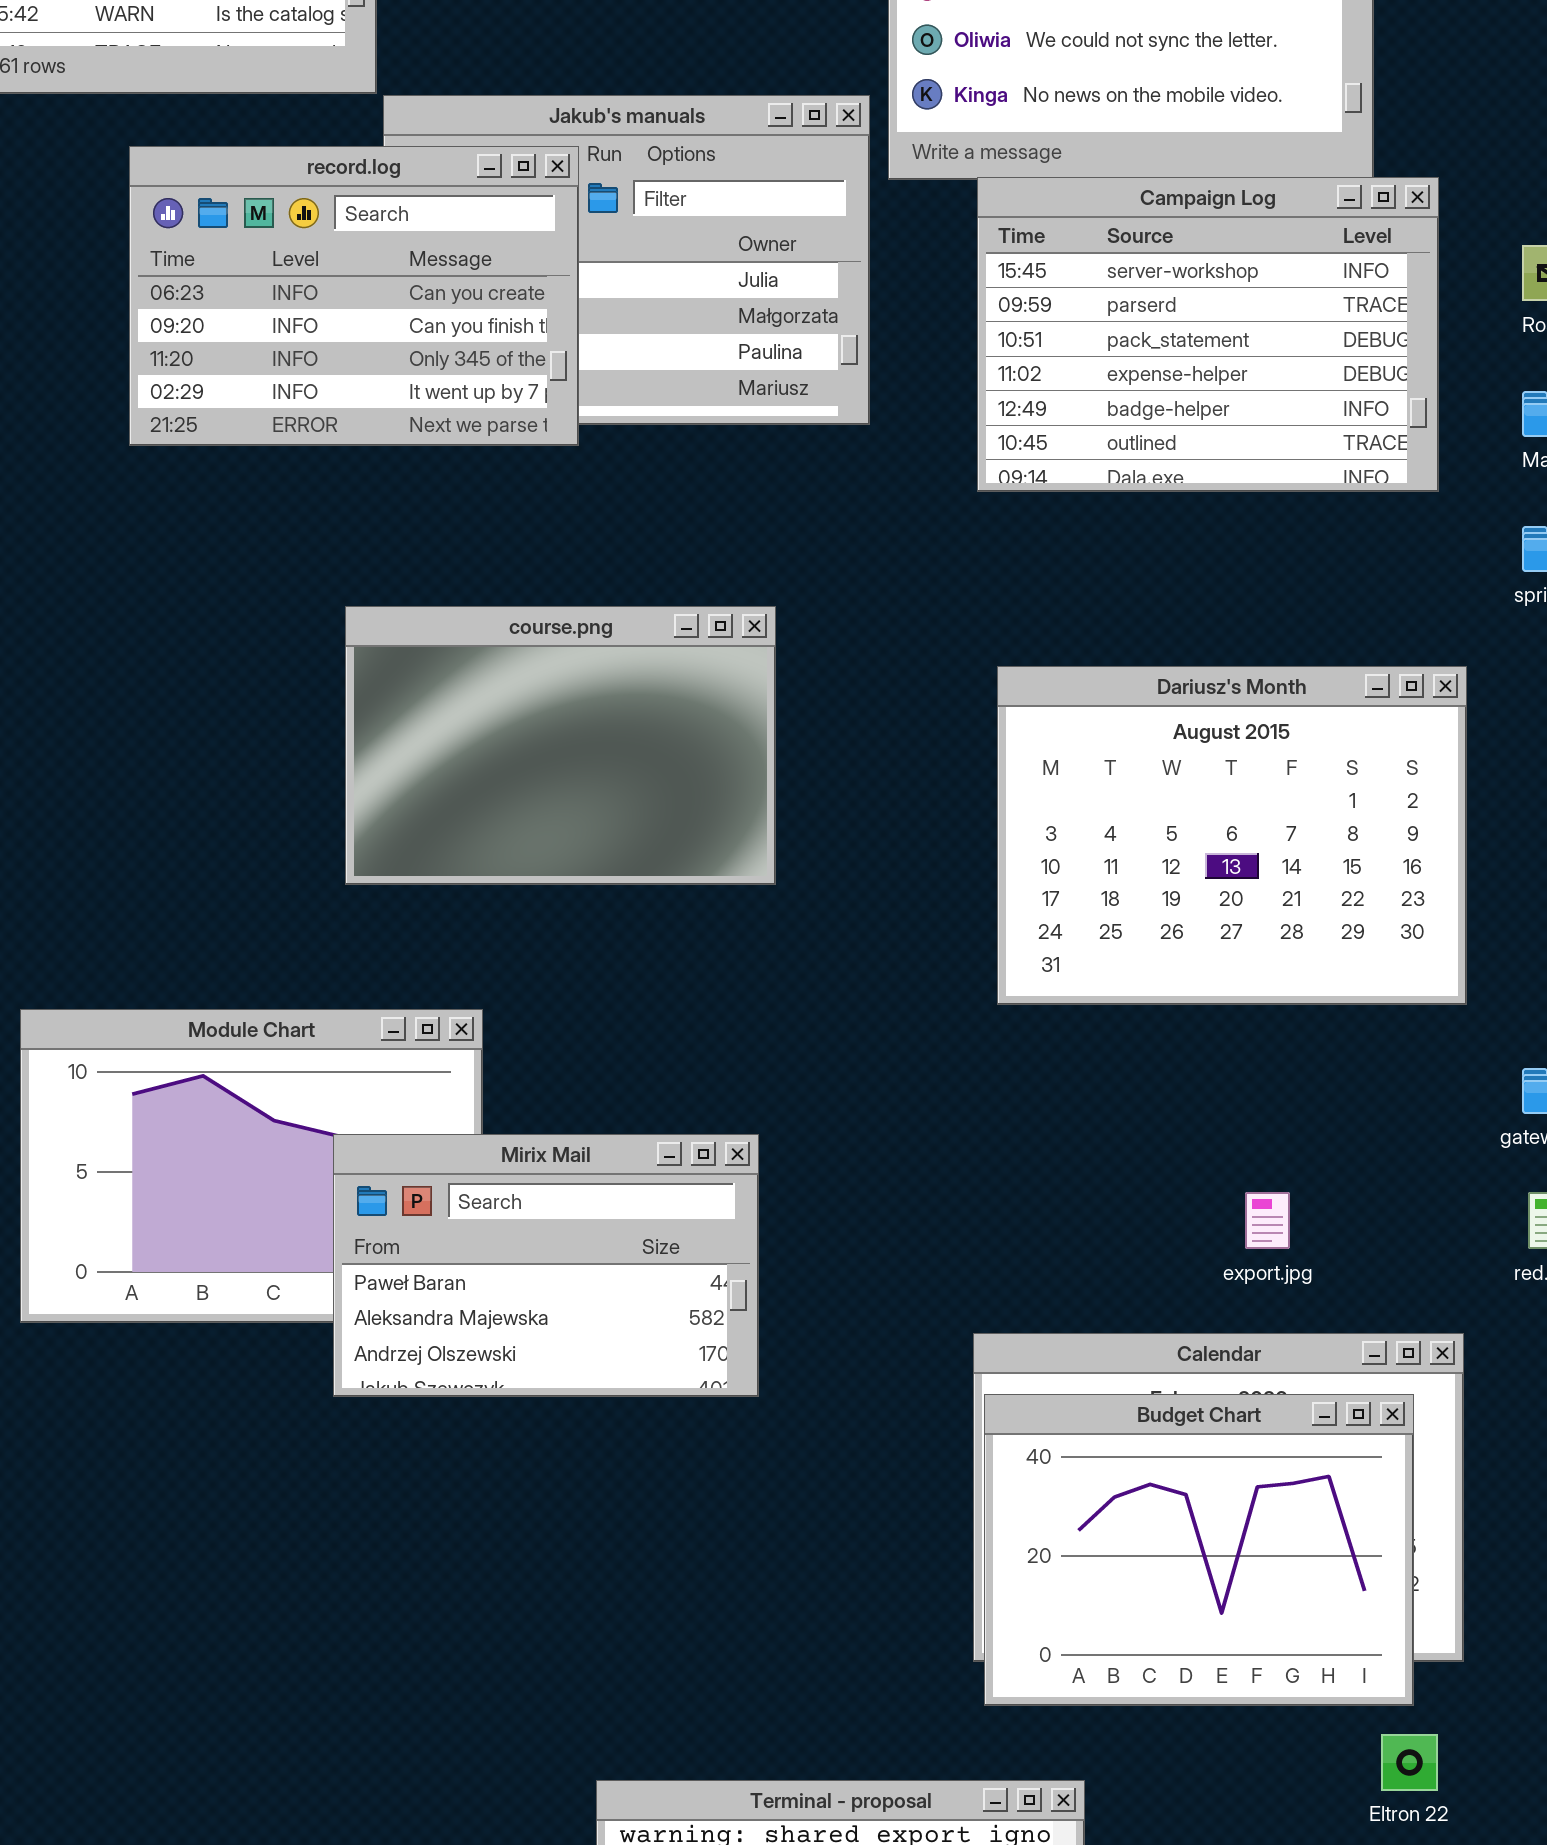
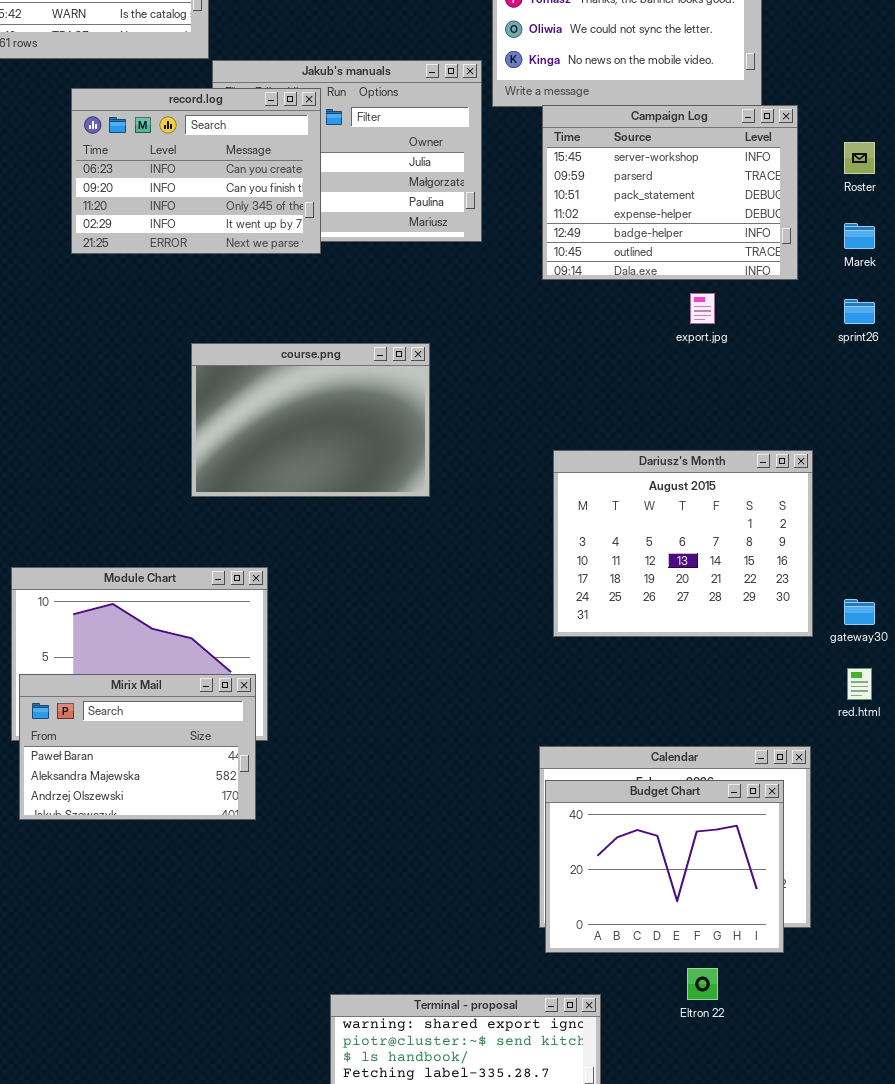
Dariusz's Month: [997,666,1467,1005] -> [553,450,813,637], moved
Mirix Mail: [333,1134,759,1397] -> [19,674,256,820], moved
export.jpg: [1245,1192,1290,1249] -> [690,293,715,324], moved
Eltron 22: [1381,1734,1438,1791] -> [687,968,718,1000], moved

